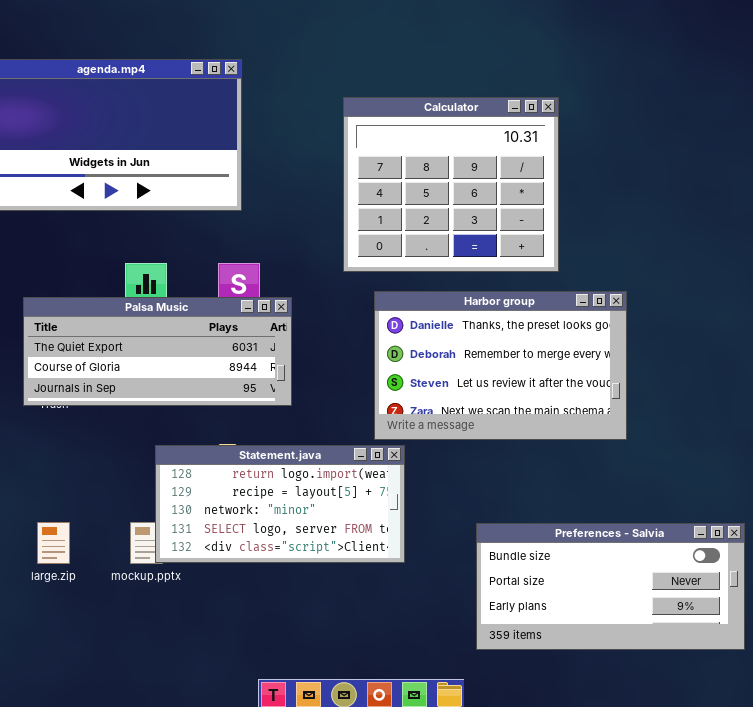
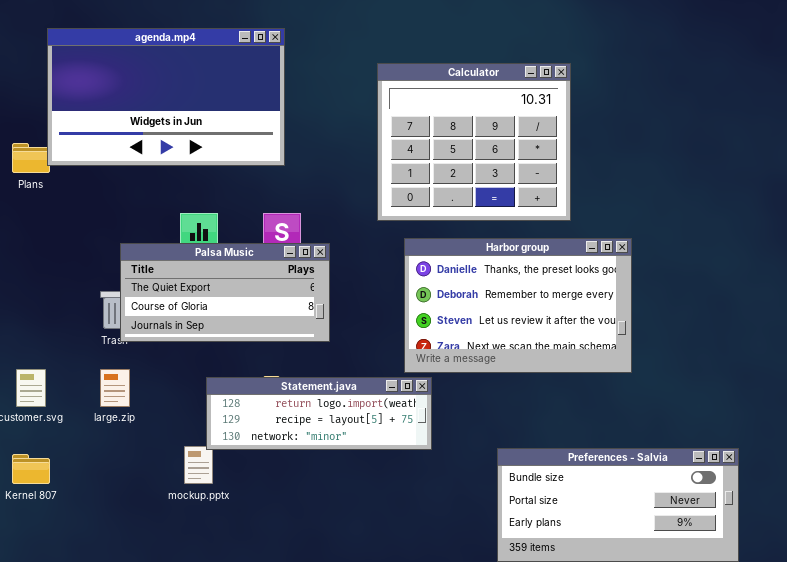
Palsa Music: [23,297,292,406] -> [120,243,330,342], resized
Statement.java: [155,445,405,563] -> [206,377,432,450], resized
large.zip: [37,522,70,564] -> [100,369,130,407], moved

